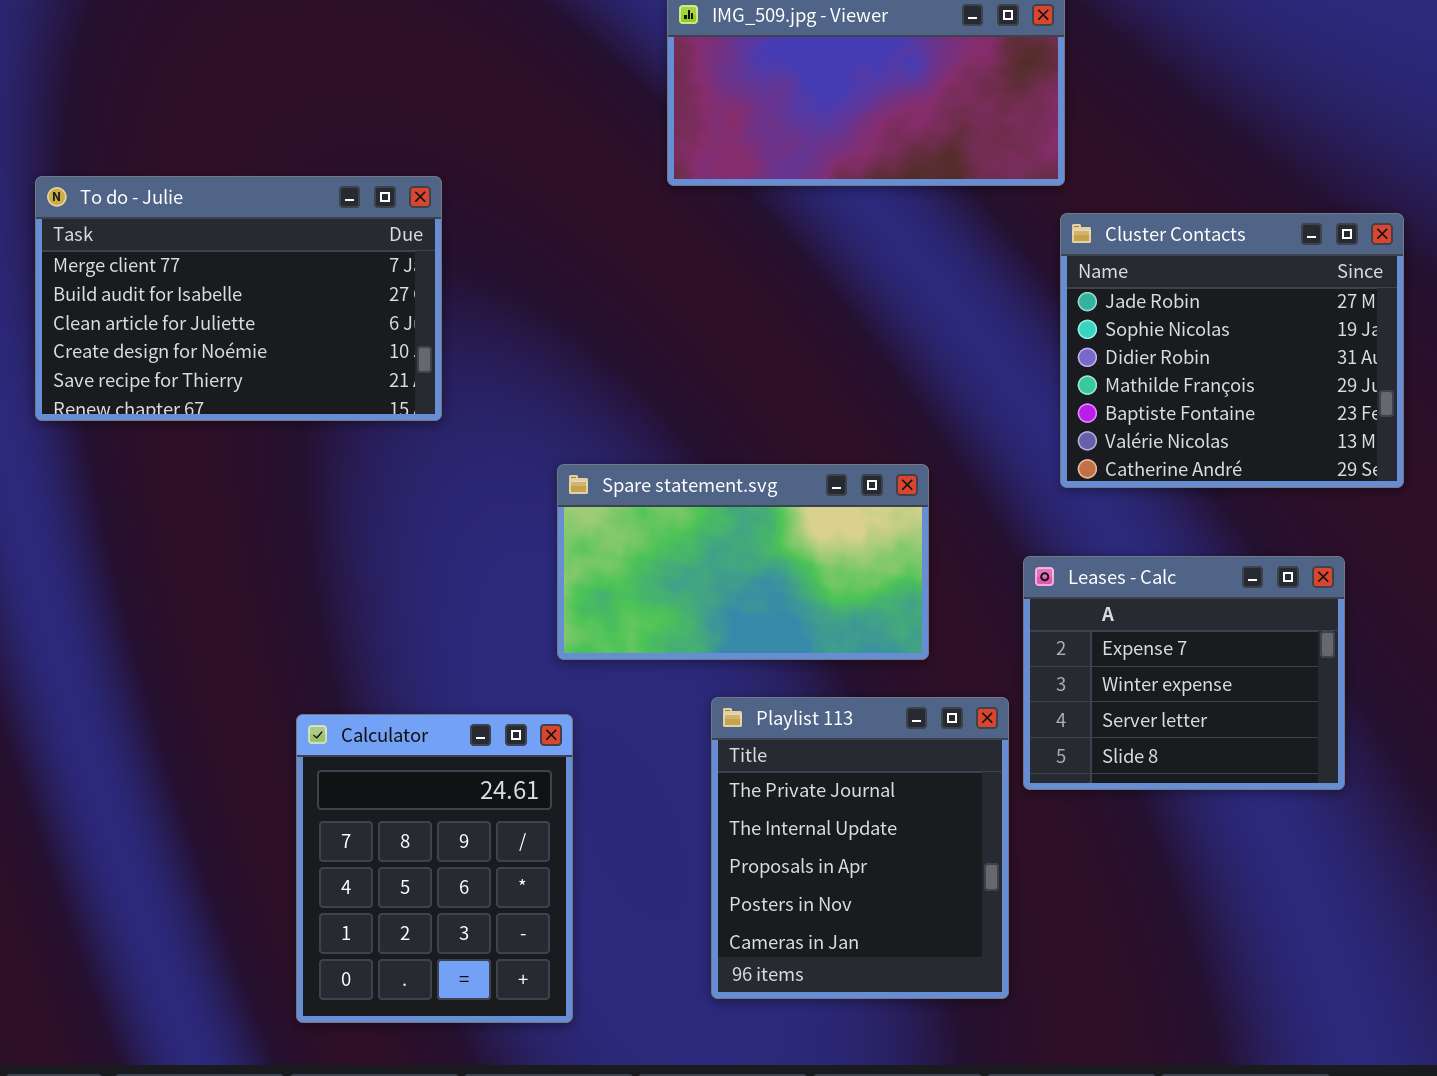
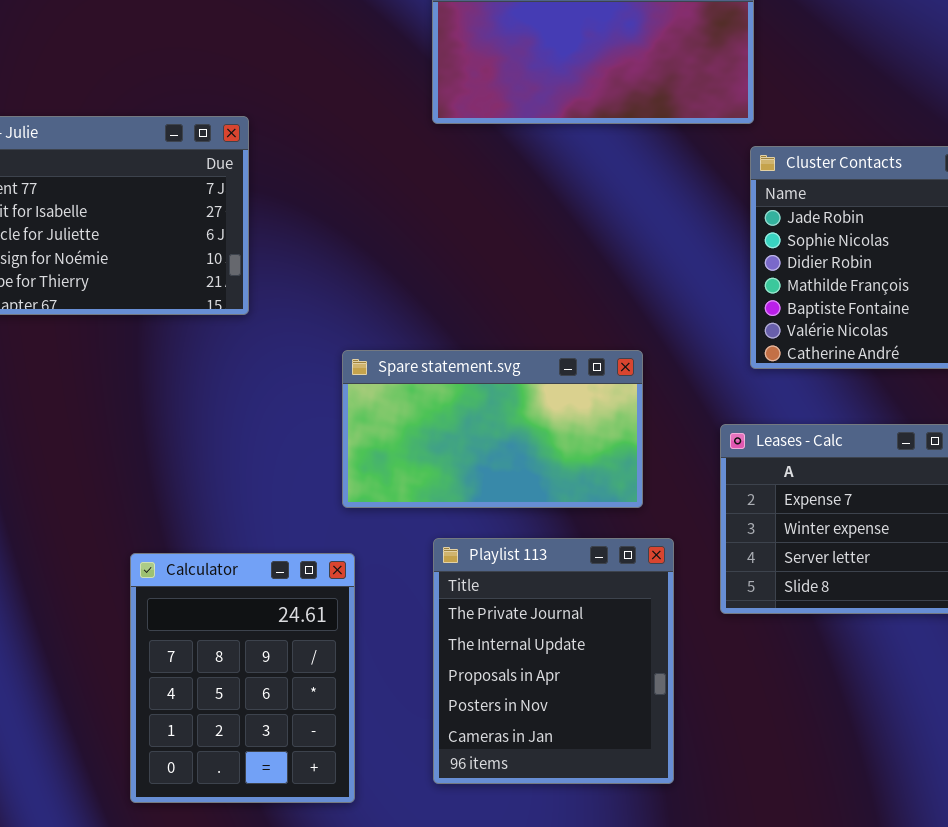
Playlist 113: [711,697,1009,999] -> [433,538,674,784], moved

